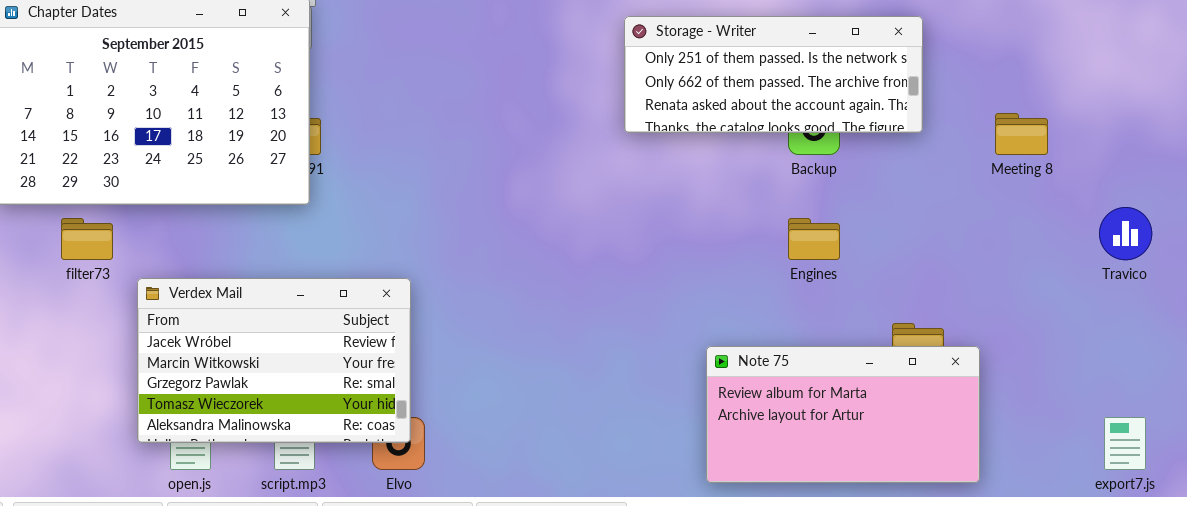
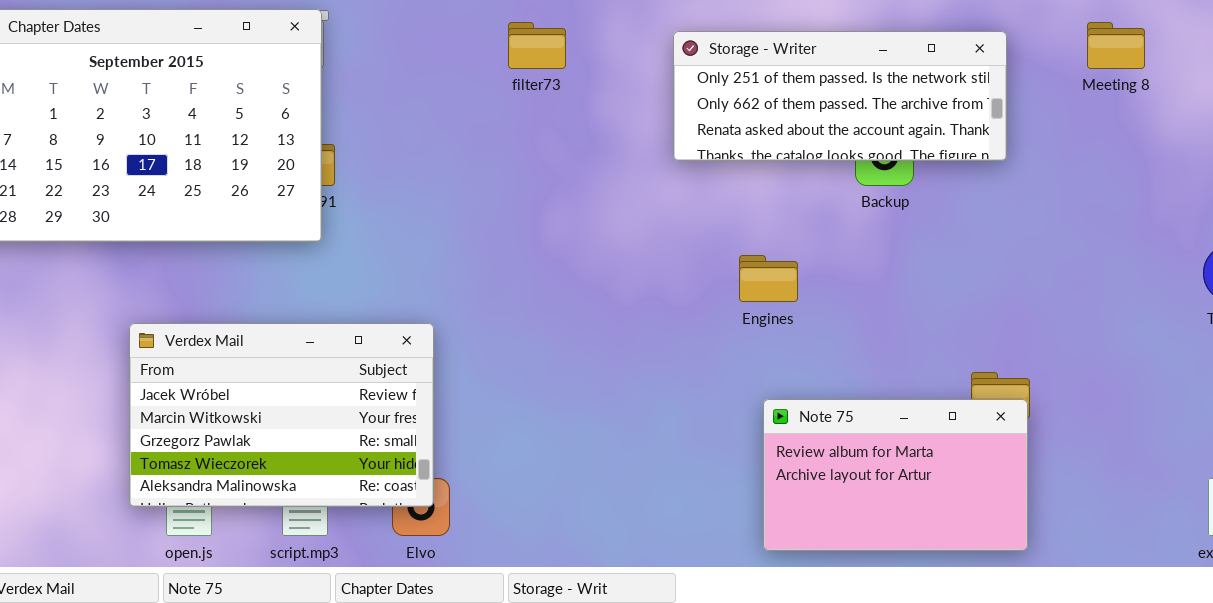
Meeting 8: [995,113,1048,155] -> [1087,22,1145,69], moved
filter73: [61,218,113,260] -> [508,22,566,69], moved
Engines: [788,218,840,260] -> [739,255,798,302], moved
Note 75: [706,346,980,483] -> [763,399,1028,551], resized

